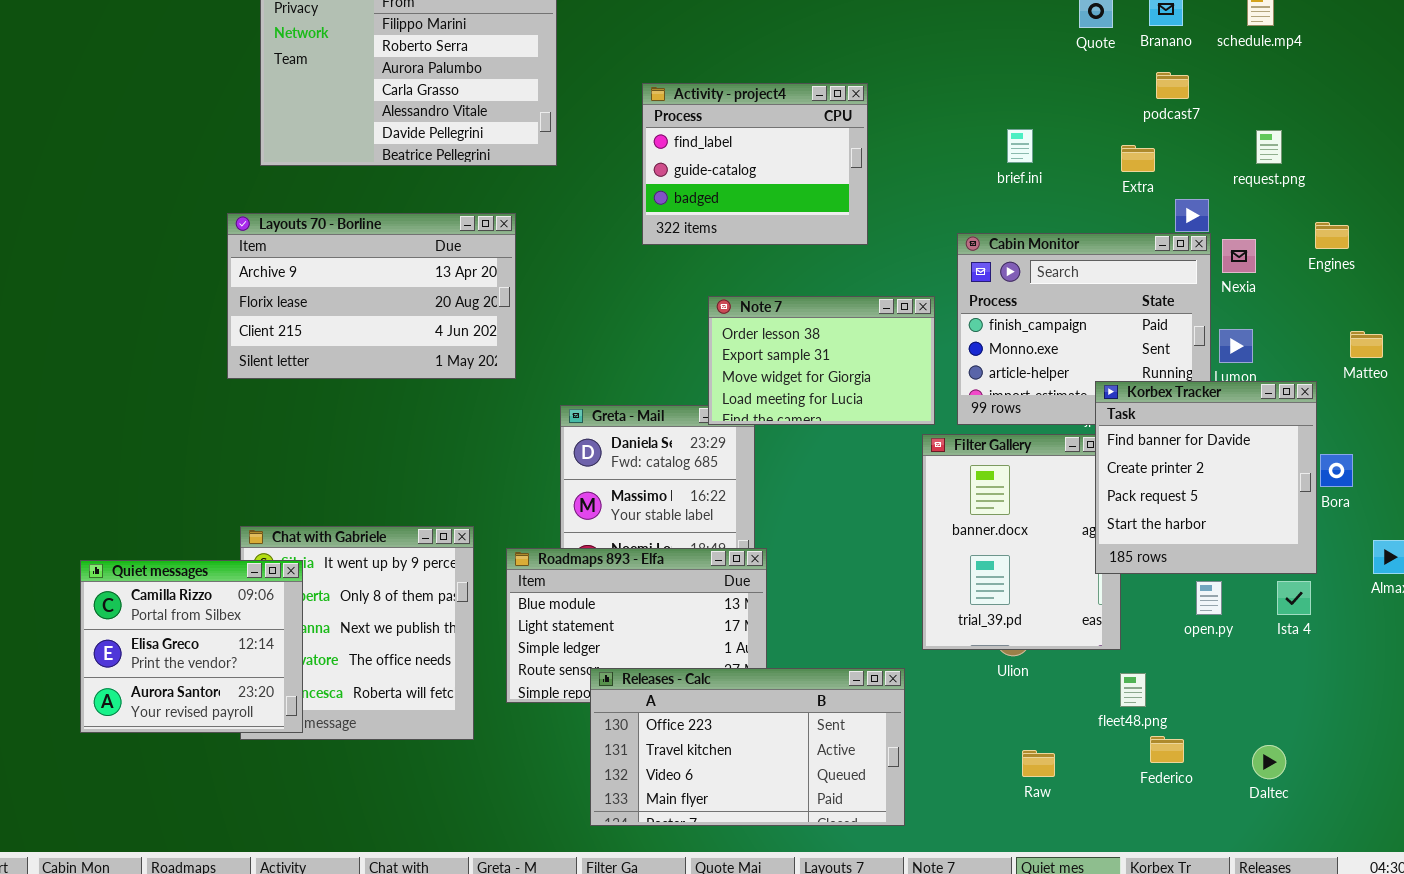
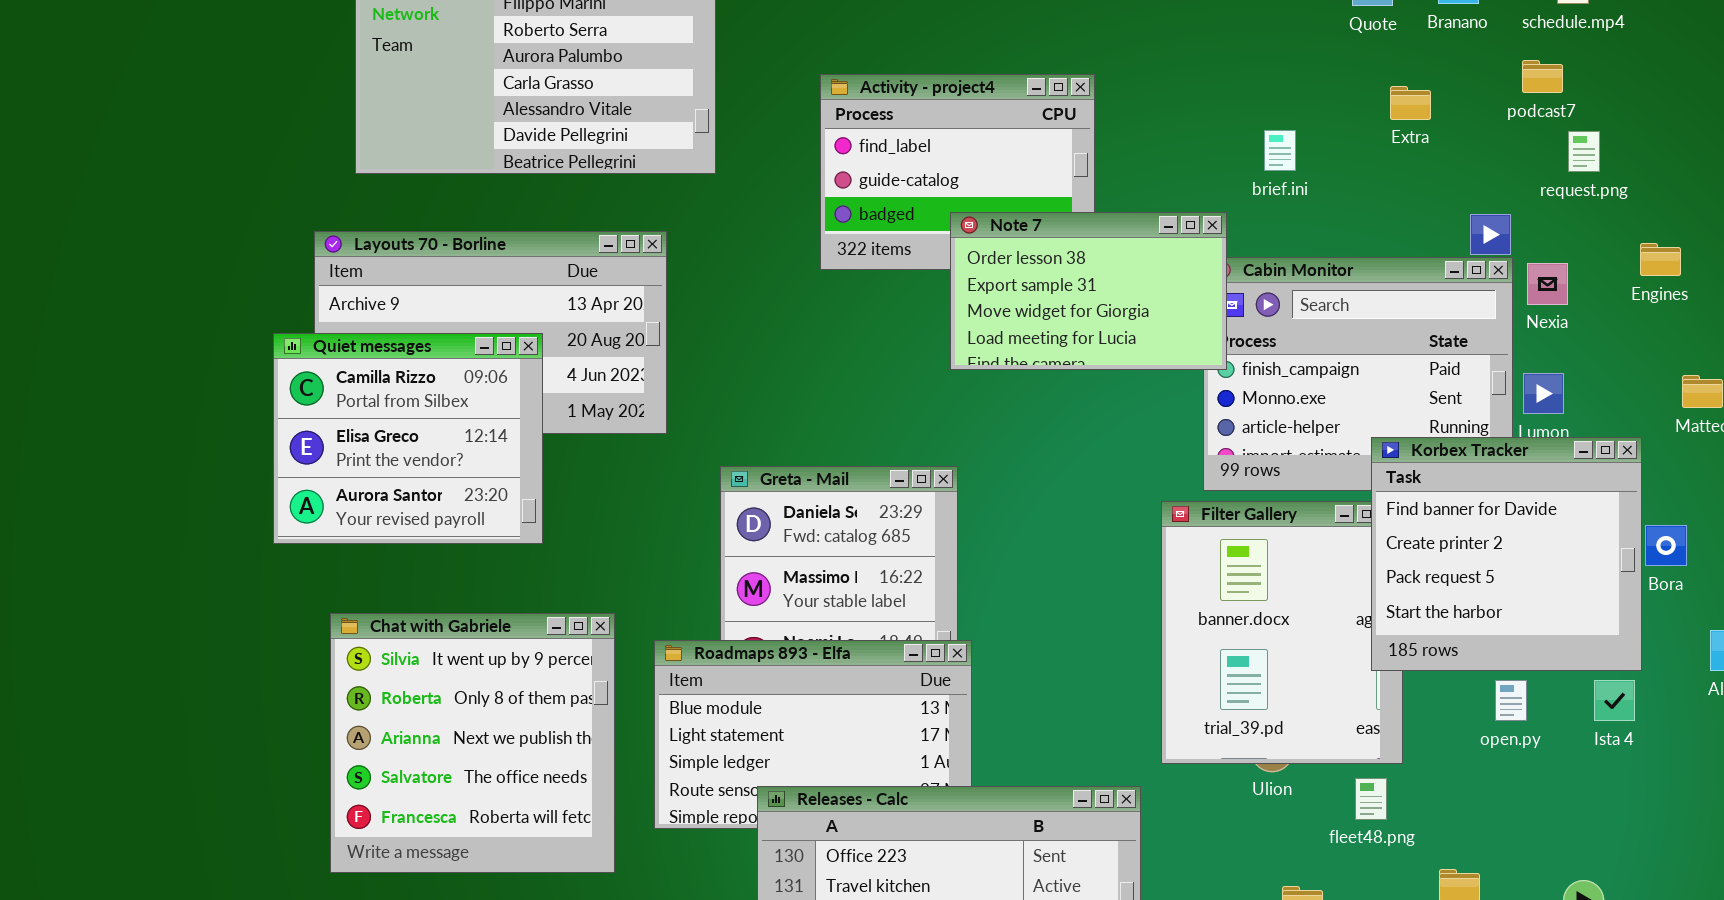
podcast7: [1156,72,1189,99] -> [1522,60,1563,93], moved
Extra: [1121,145,1155,172] -> [1390,86,1431,120], moved
Note 7: [708,296,935,425] -> [950,212,1227,370], moved
Quiet messages: [80,560,303,733] -> [273,333,543,544], moved
fleet48.png: [1120,673,1146,707] -> [1355,778,1387,820], moved

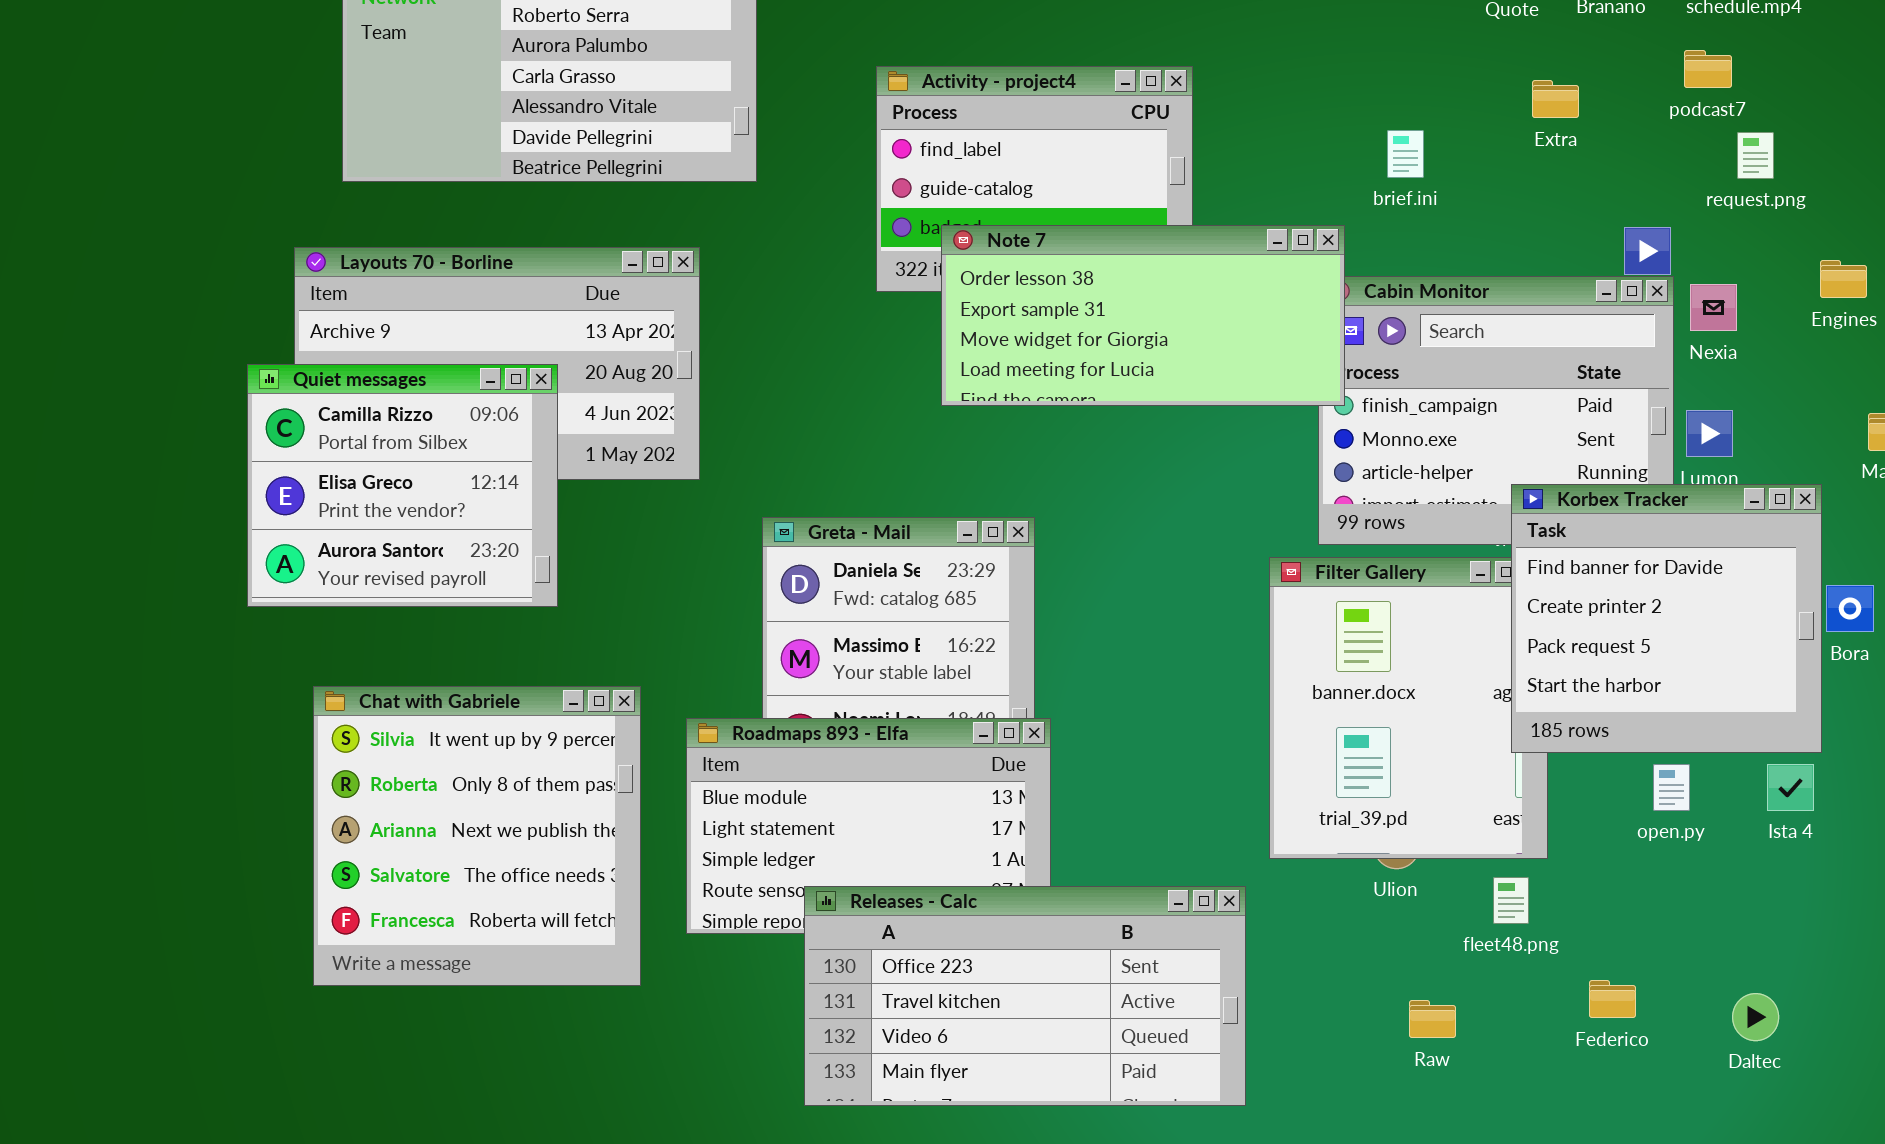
Note 7: [950,212,1227,370] -> [941,225,1345,406], resized

